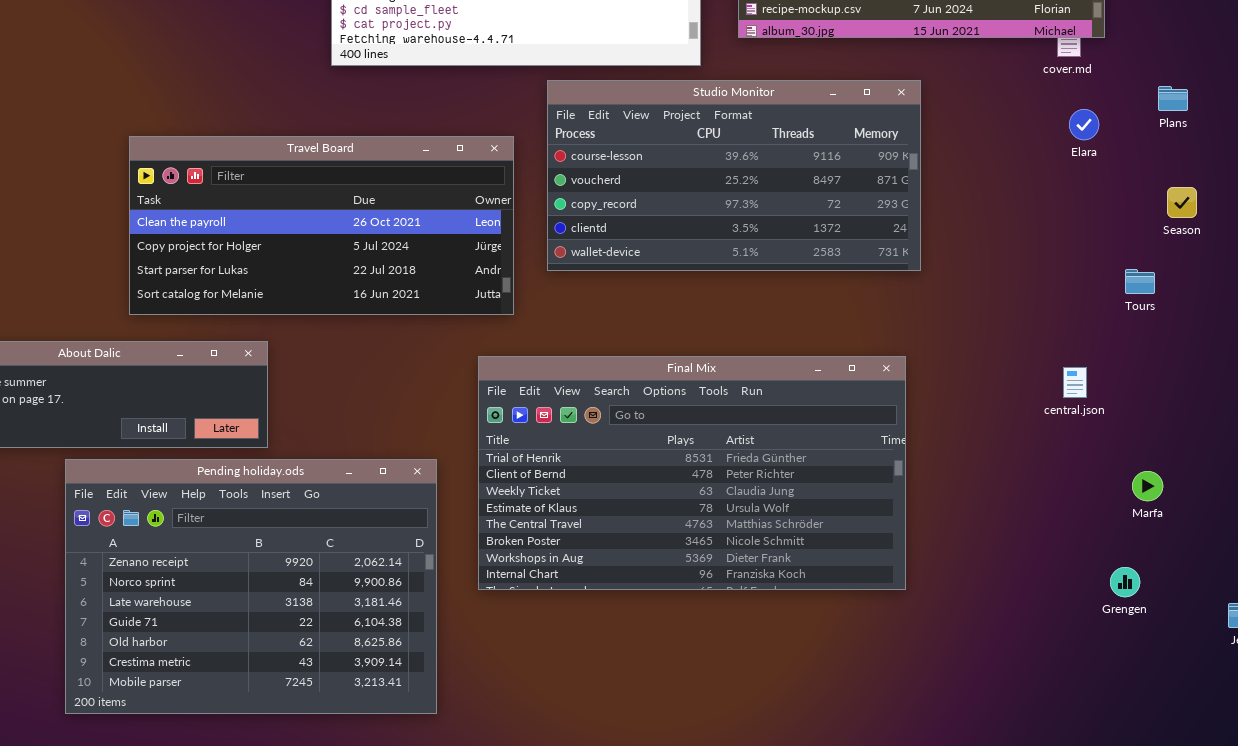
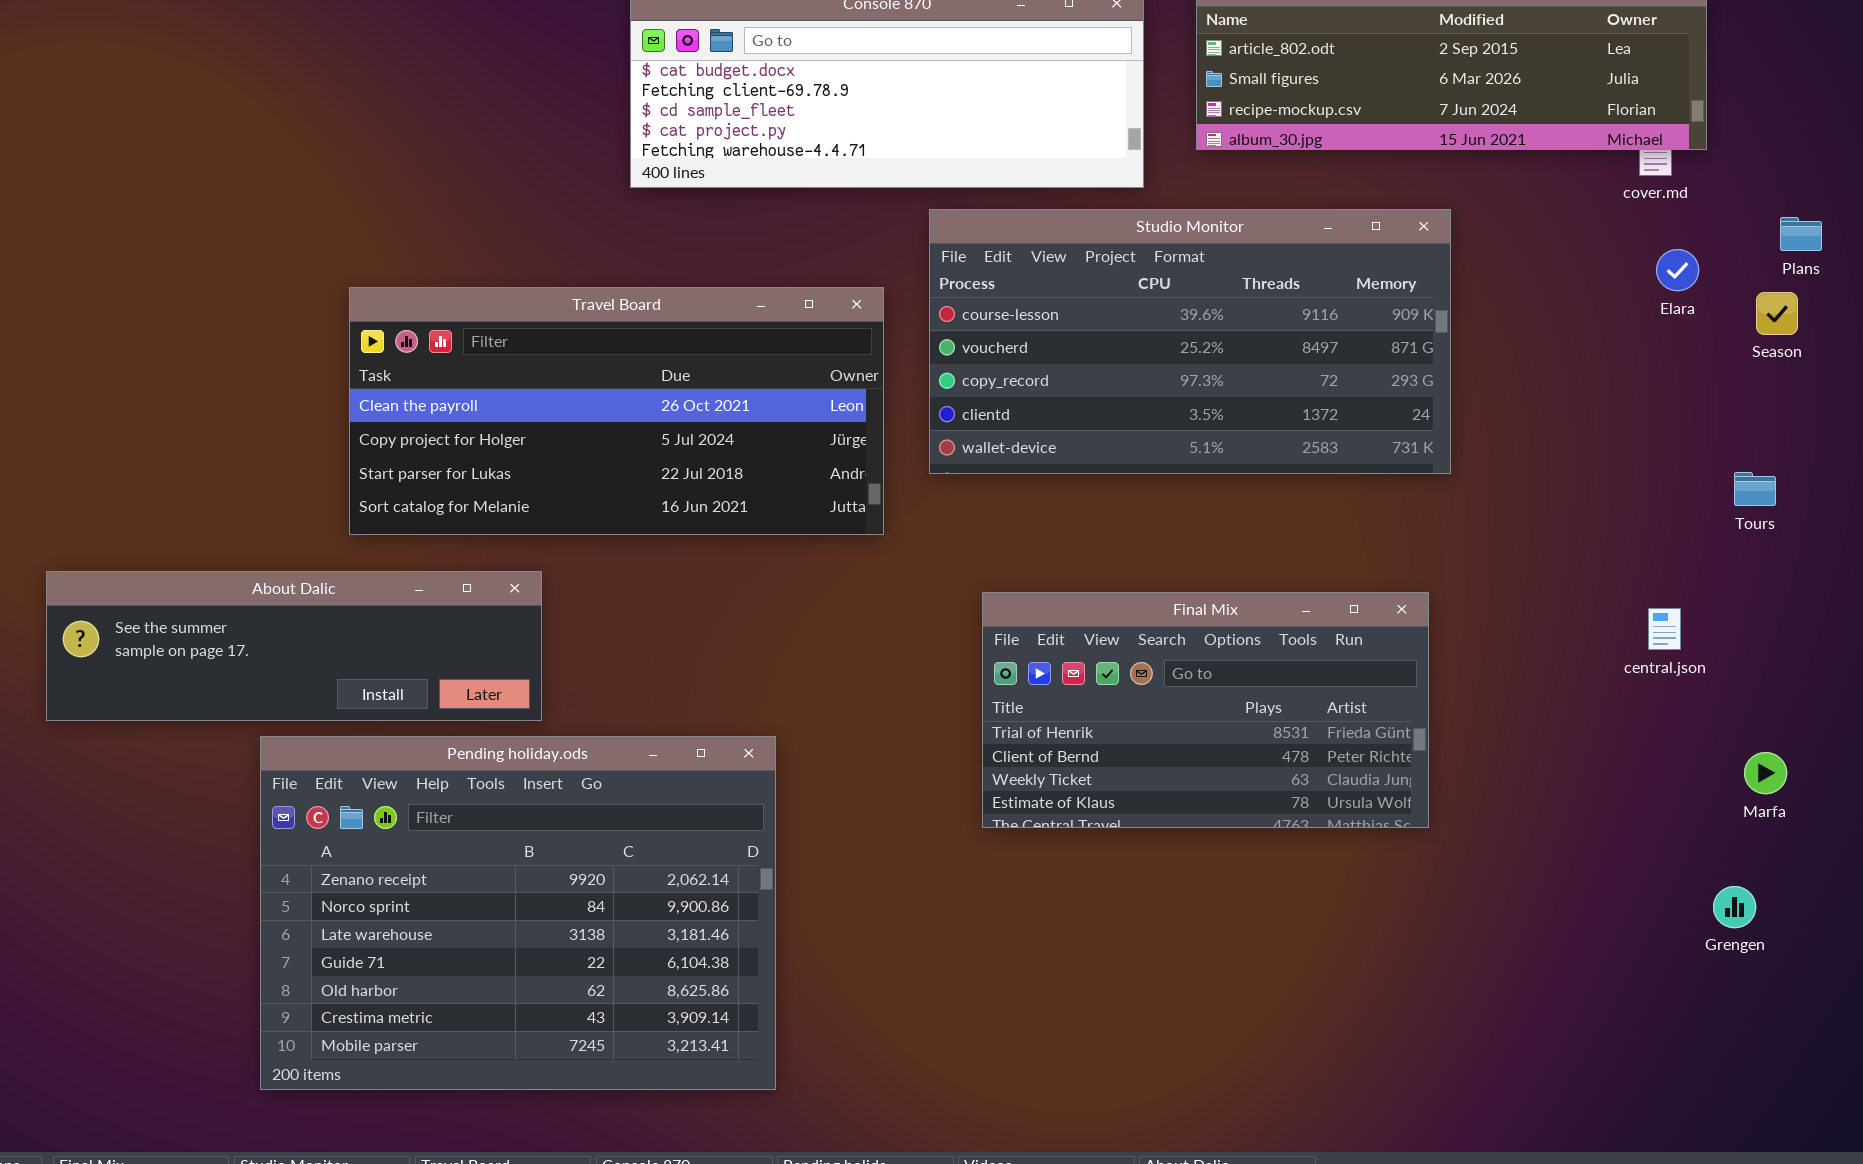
Season: [1167,187,1197,218] -> [1756,292,1798,335], moved
Final Mix: [478,356,906,590] -> [982,592,1429,828], resized

